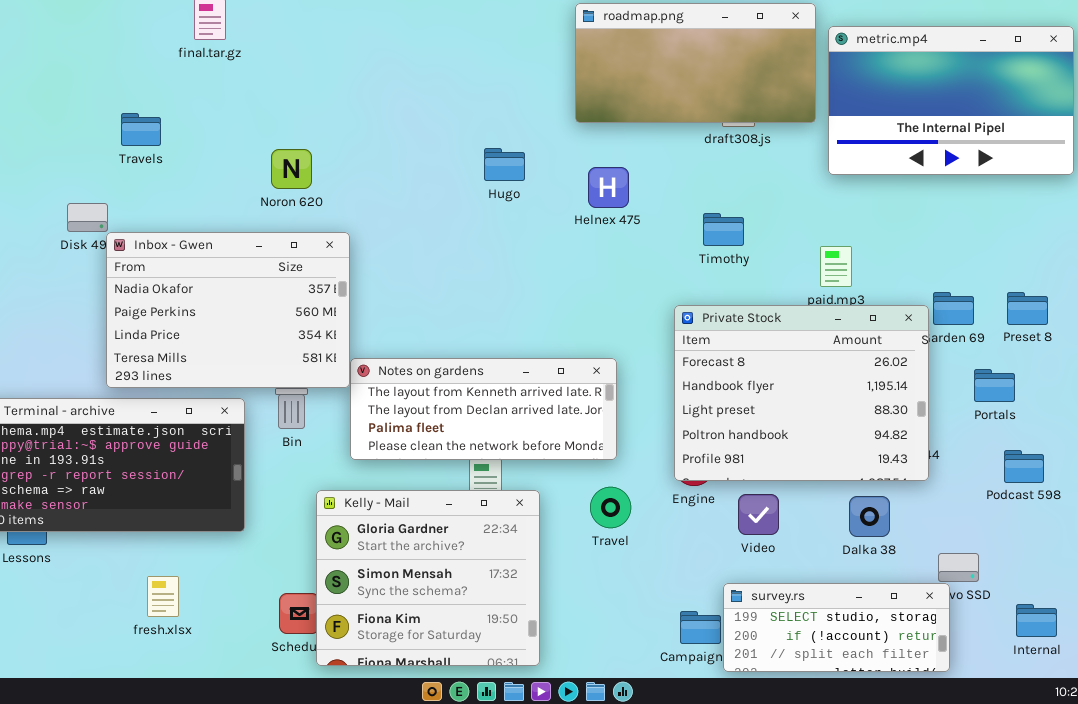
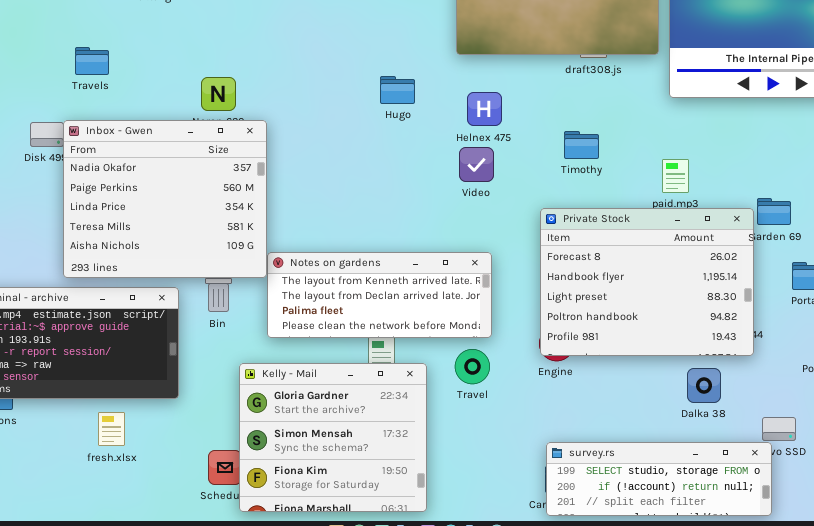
Inbox - Gwen: [106,232,350,388] -> [63,120,267,278], resized
Travel: [590,487,631,528] -> [455,349,490,384], moved
Video: [738,494,779,535] -> [459,147,494,182], moved
fresh.xlsx: [147,576,179,617] -> [98,412,125,446], moved
survey.rs: [723,583,950,672] -> [546,442,772,516], resized

